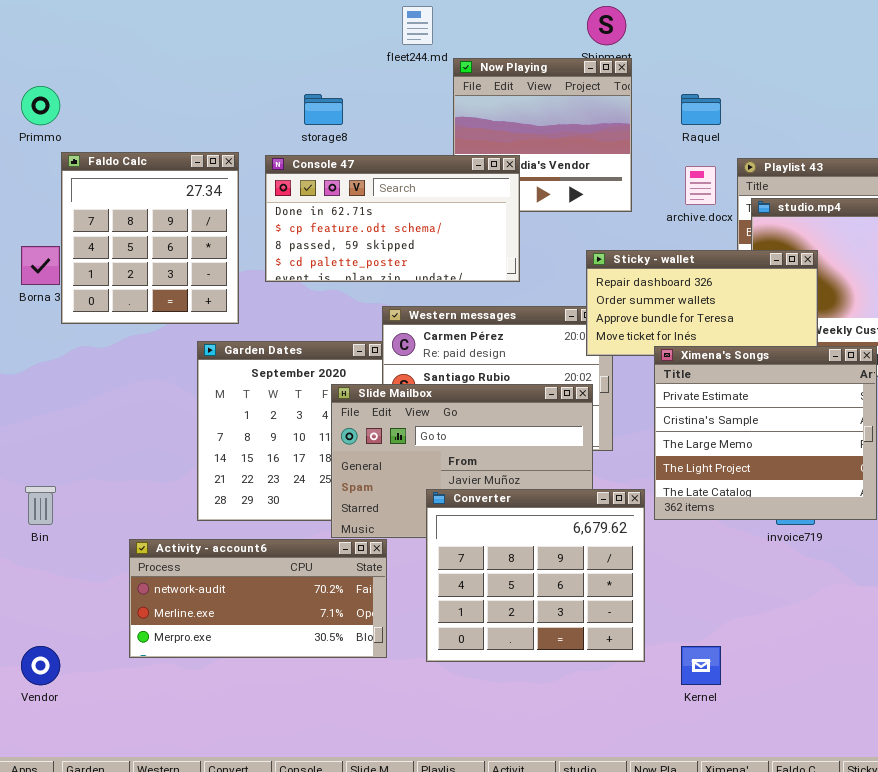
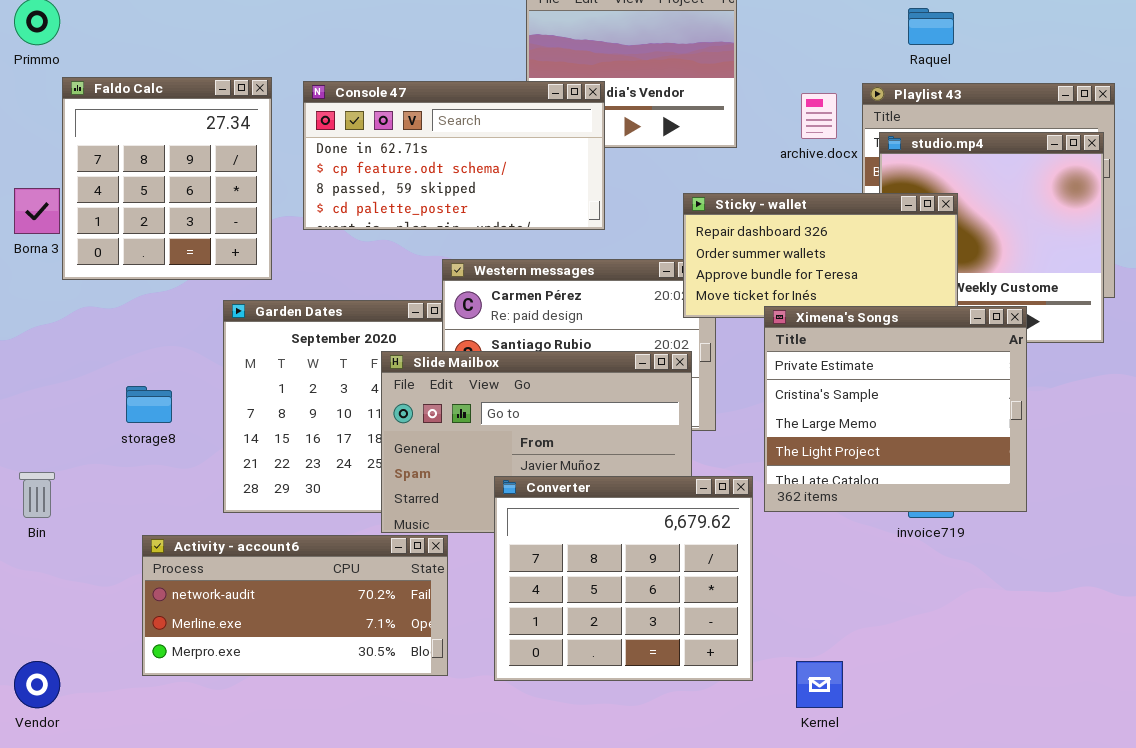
storage8: [304,94,343,125] -> [126,386,172,423], moved
Raquel: [681,94,721,125] -> [908,8,954,45], moved

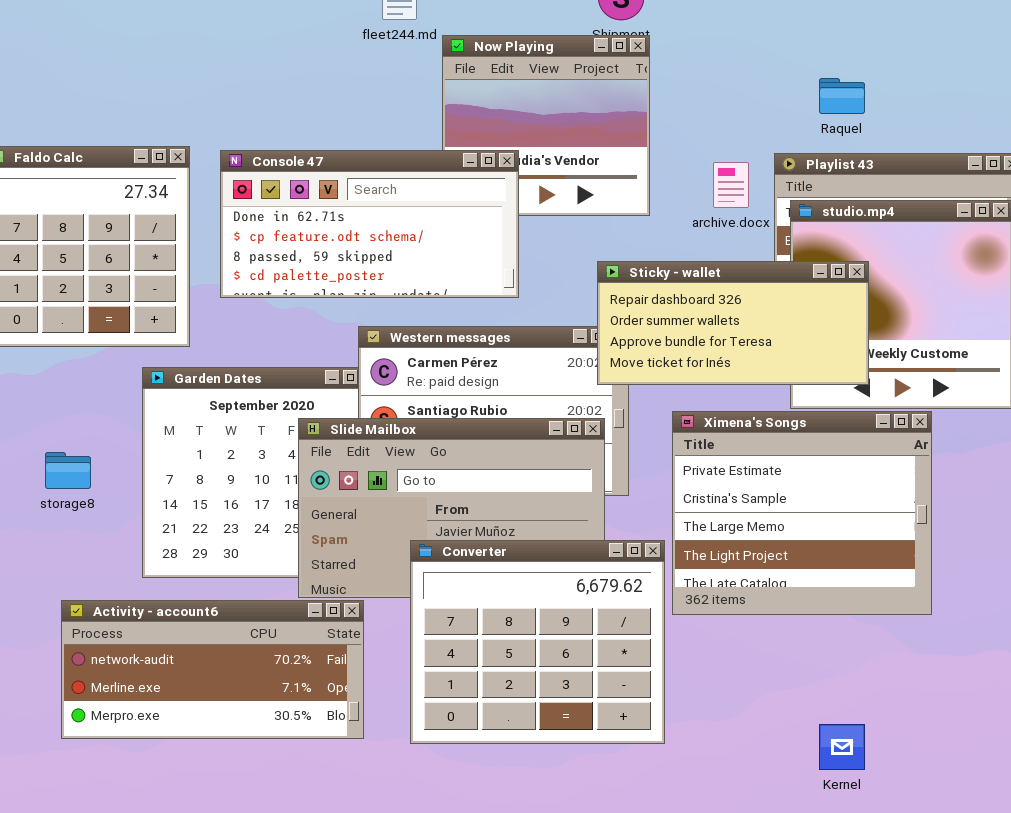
Ximena's Songs: [764,306,1027,512] -> [672,411,932,615], moved
Kernel: [796,661,843,708] -> [819,724,865,770], moved

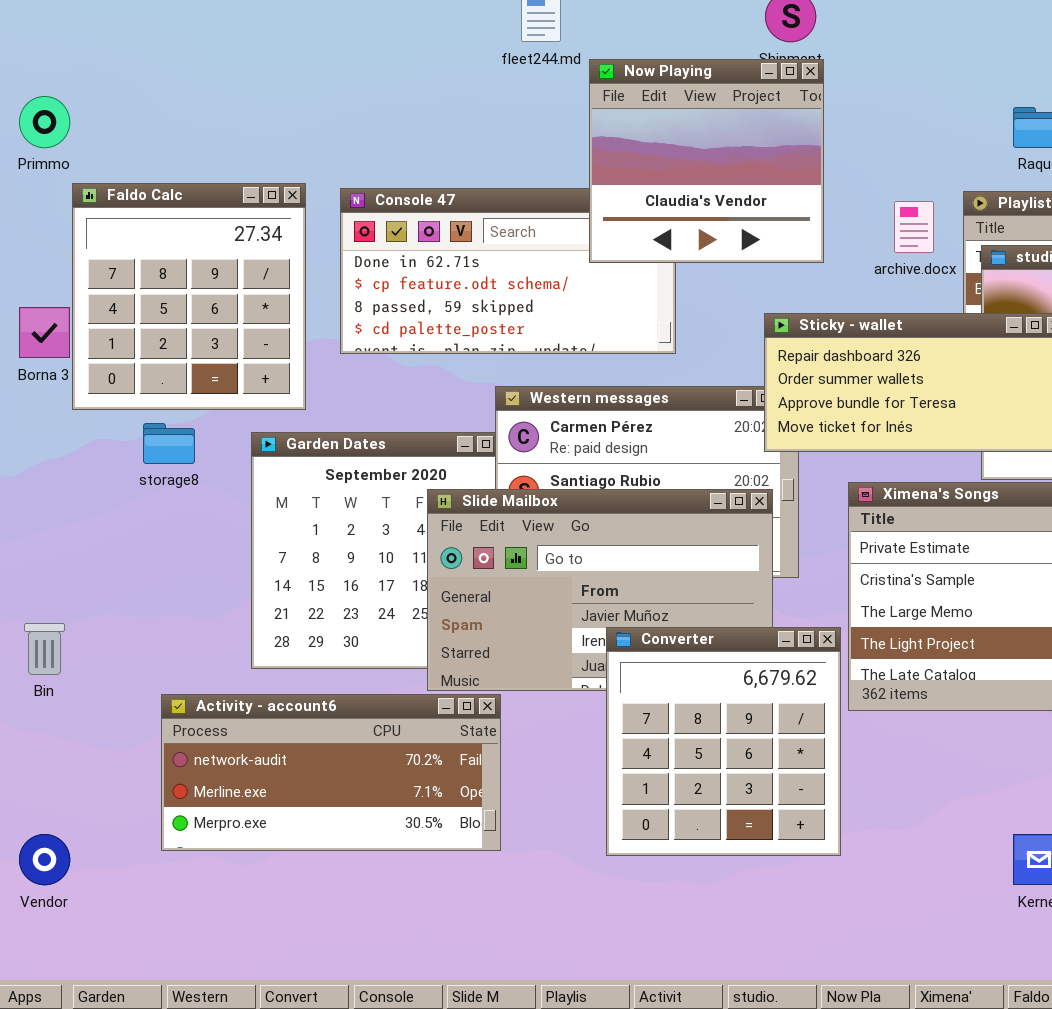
Now Playing: [442,35,650,216] -> [589,59,824,263], raised
storage8: [45,452,91,489] -> [143,423,195,464], moved
Converter: [410,540,665,744] -> [606,627,841,856], resized

